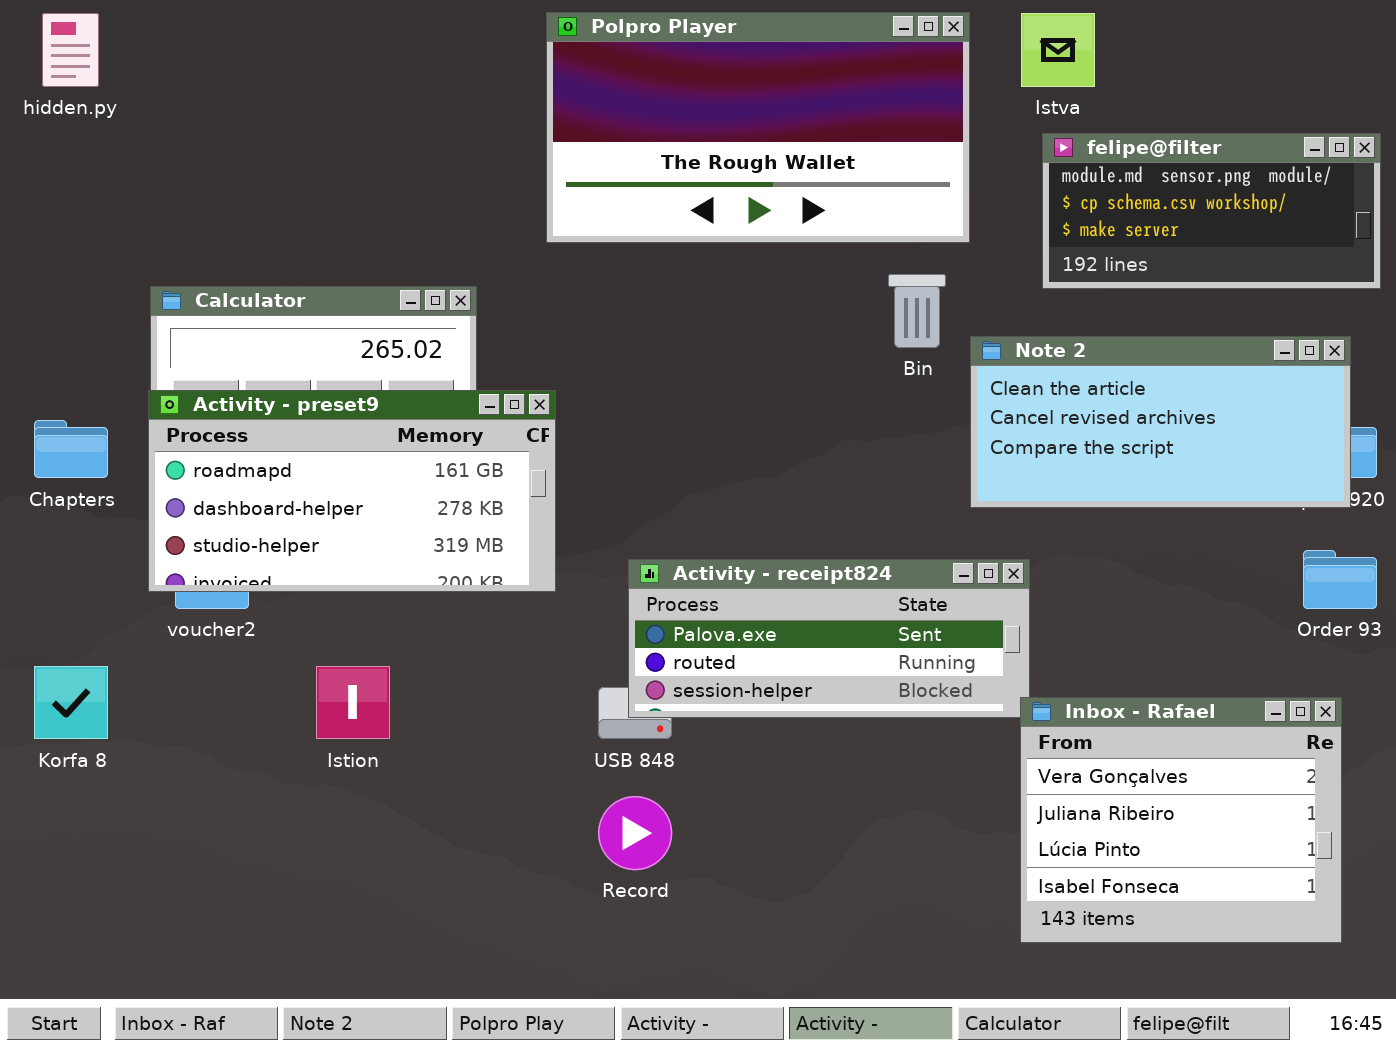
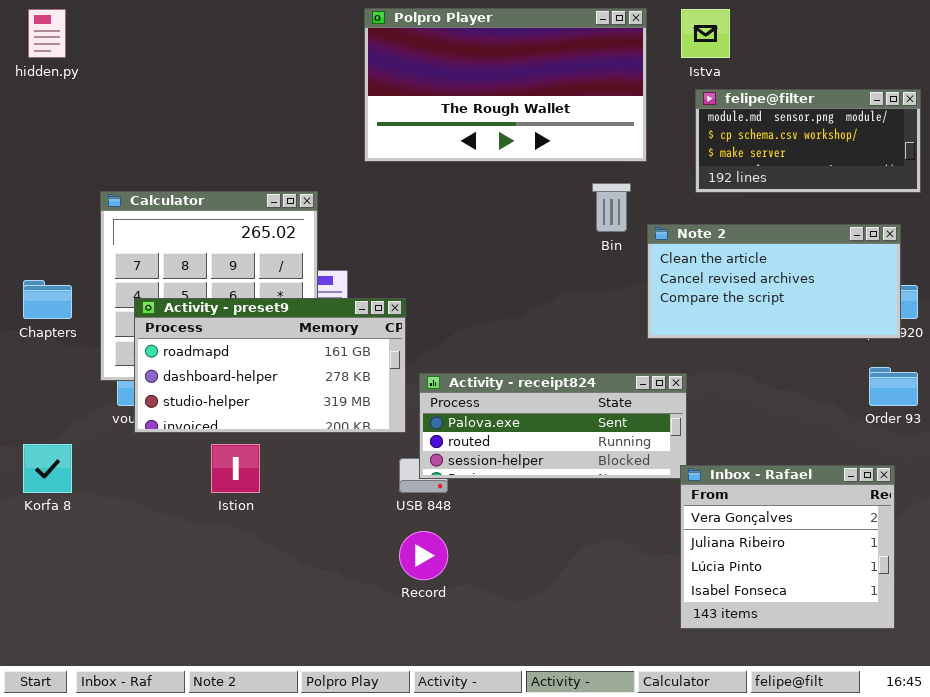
Activity - preset9: [148,390,556,592] -> [134,298,406,433], moved

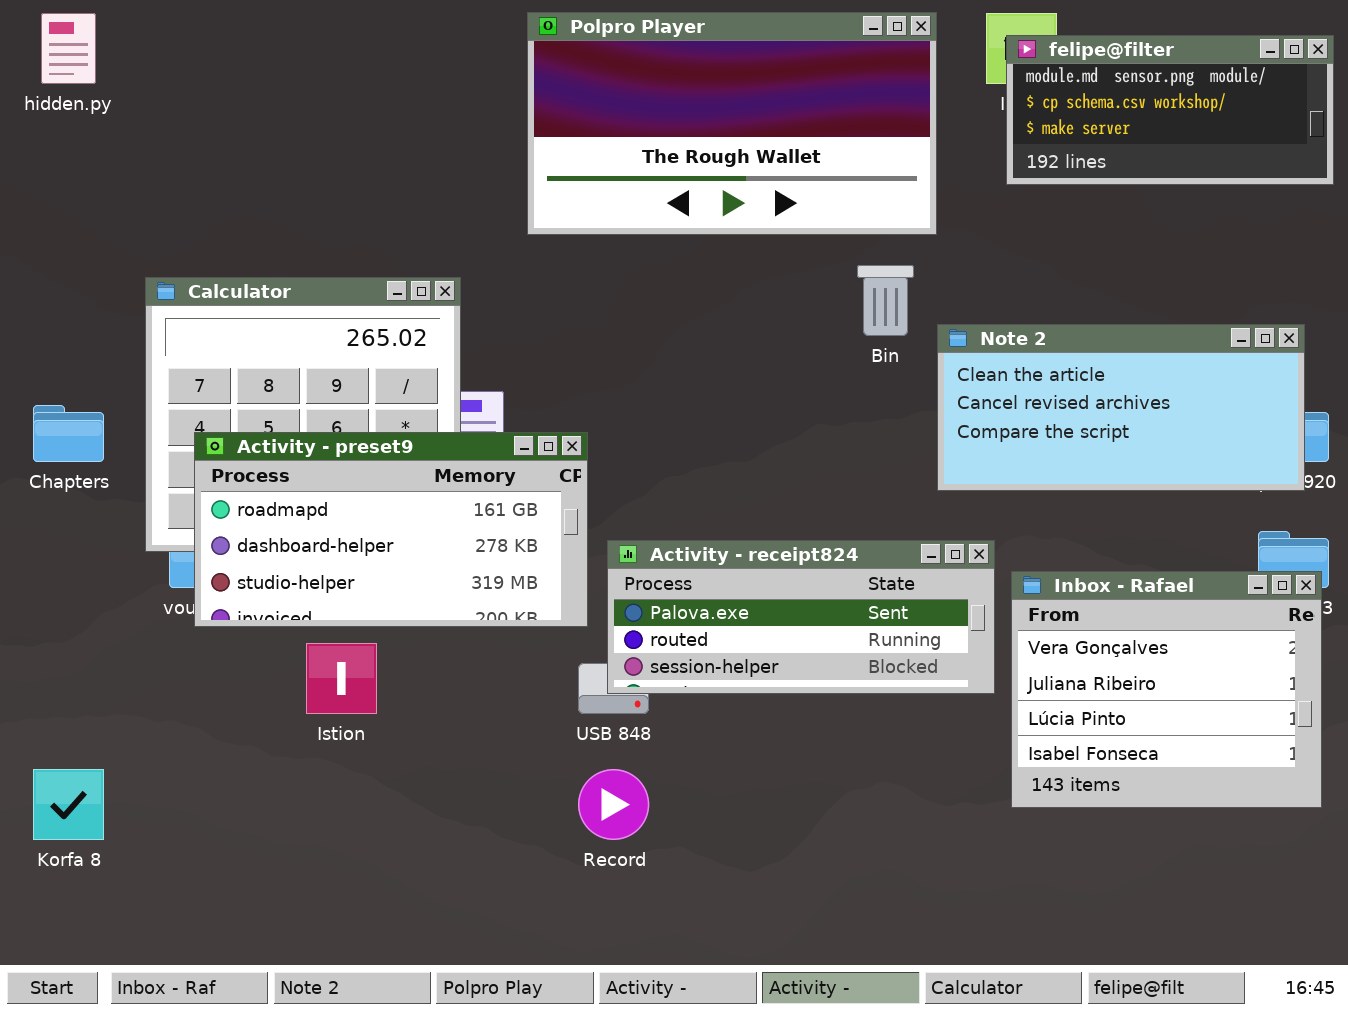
felipe@filter: [695,89,921,193] -> [1006,35,1334,185], moved
Korfa 8: [23,444,72,493] -> [33,769,104,840], moved
Inbox - Rafael: [680,465,895,629] -> [1011,571,1322,808], moved

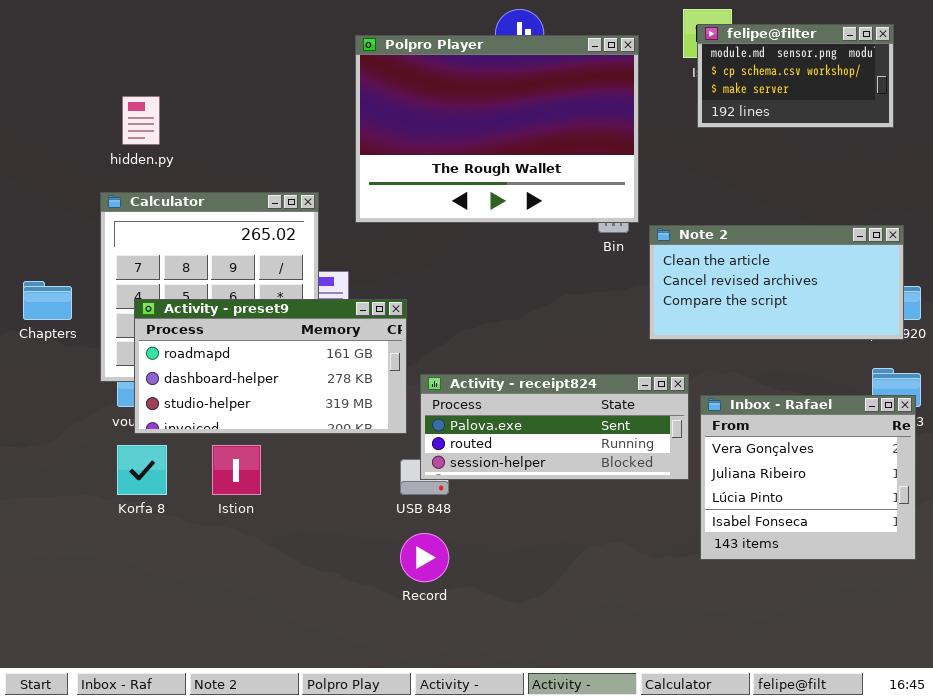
Polpro Player: [527,12,937,235] -> [355,35,639,223], moved, resized
hidden.py: [41,13,96,84] -> [122,96,160,145], moved
felipe@filter: [1006,35,1334,185] -> [697,24,894,128], resized
Korfa 8: [33,769,104,840] -> [117,445,167,495], moved

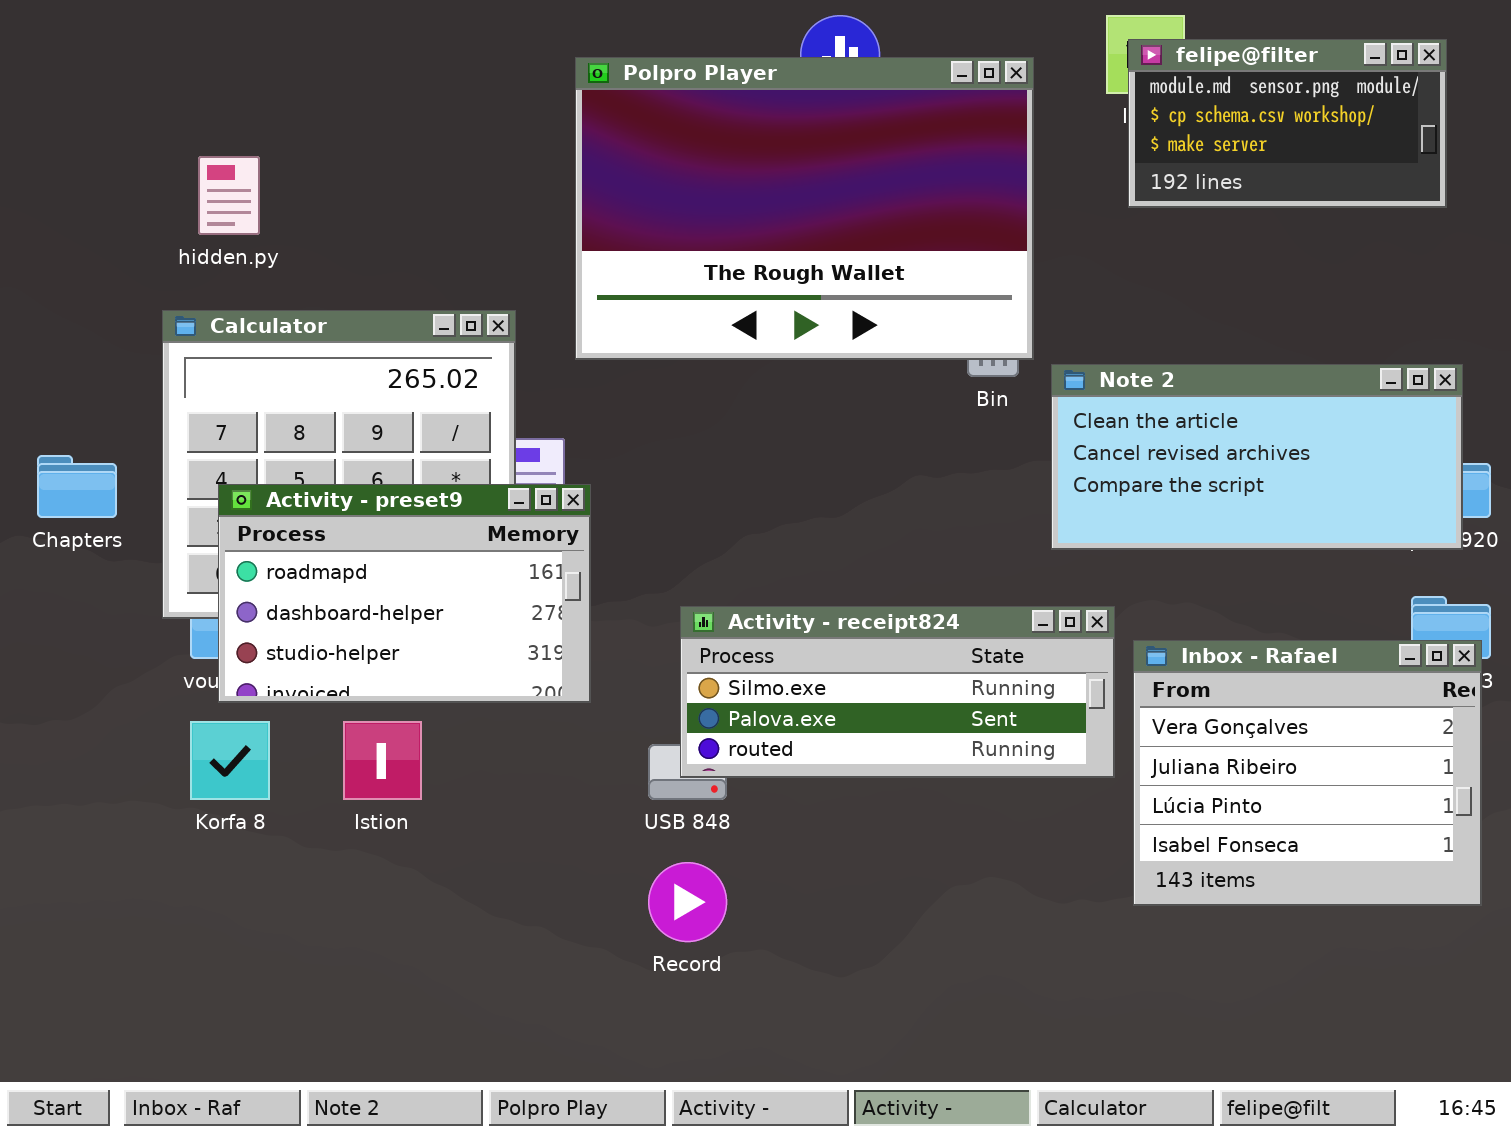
Activity - preset9: [134,299,407,434] -> [218,484,591,703], resized
Activity - receipt824: [420,374,689,480] -> [680,606,1115,778], scrolled up 1 row

